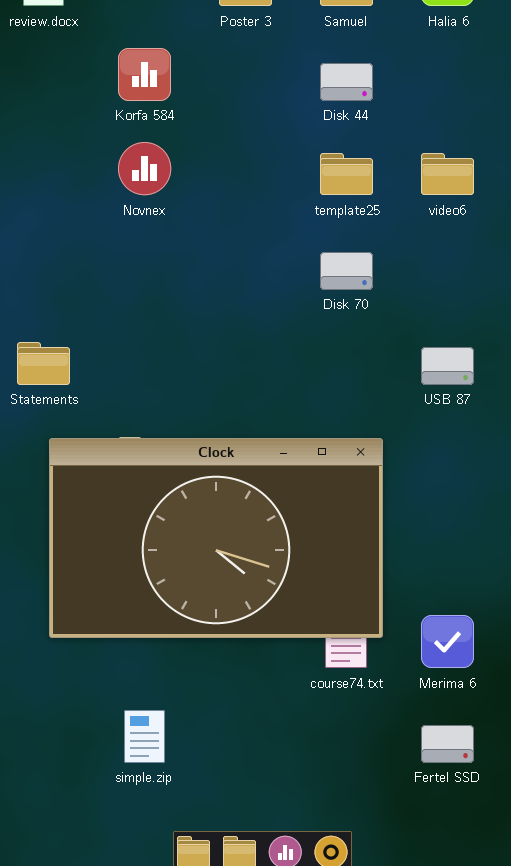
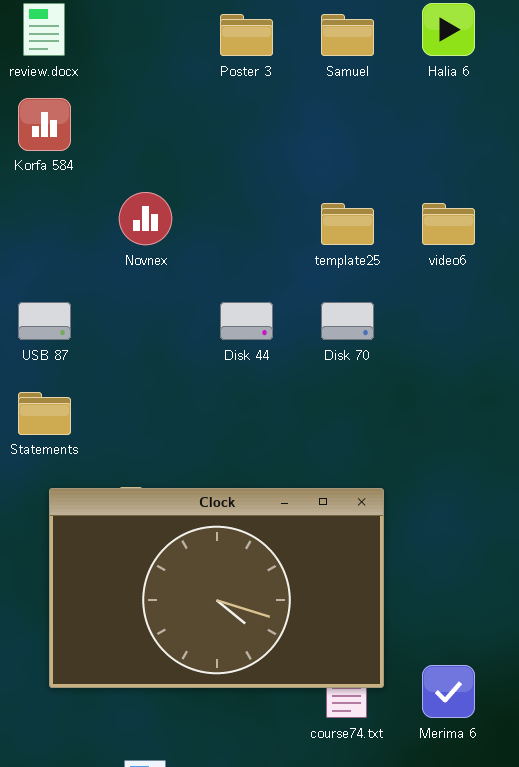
Korfa 584: [118,48,171,101] -> [18,98,71,151], moved
Disk 44: [320,63,373,101] -> [220,302,273,340], moved
USB 87: [421,347,474,385] -> [18,302,71,340], moved

